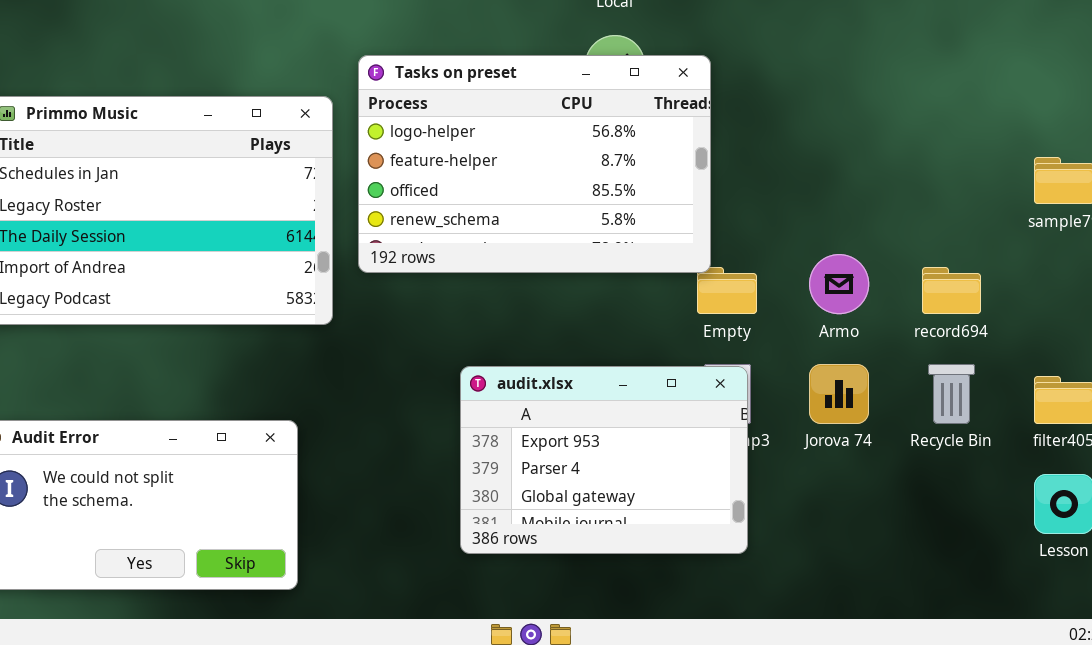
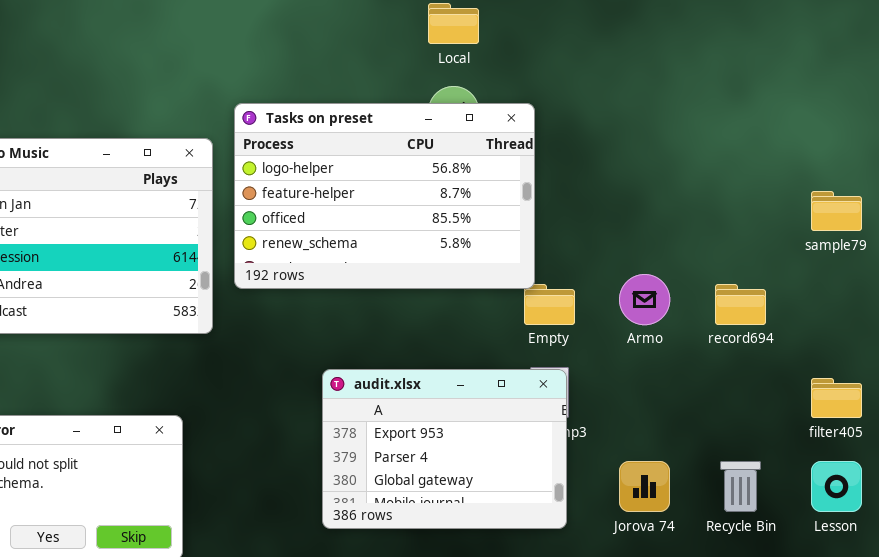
Jorova 74: [809,364,869,424] -> [619,461,670,512], moved
Recycle Bin: [928,364,975,424] -> [720,461,761,512], moved

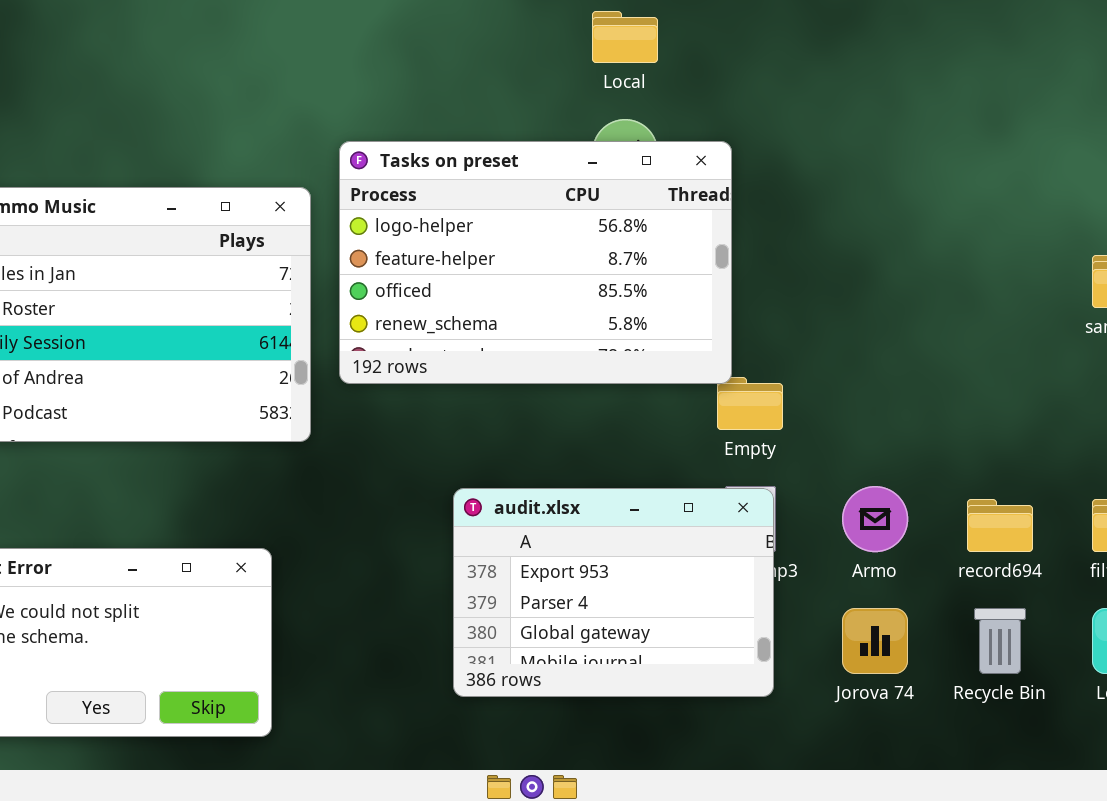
Armo: [619,274,670,325] -> [842,486,908,552], moved
record694: [715,284,766,325] -> [967,499,1033,552], moved

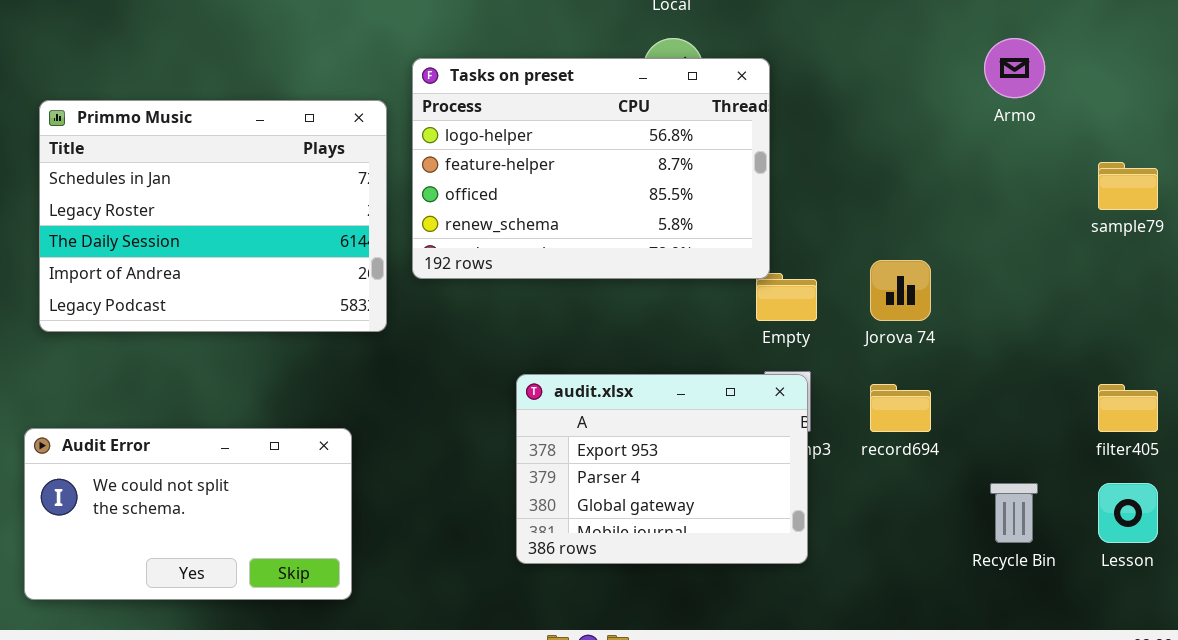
Armo: [842,486,908,552] -> [984,38,1045,98], moved
record694: [967,499,1033,552] -> [870,384,931,432], moved
Jorova 74: [842,608,908,674] -> [870,260,931,321], moved

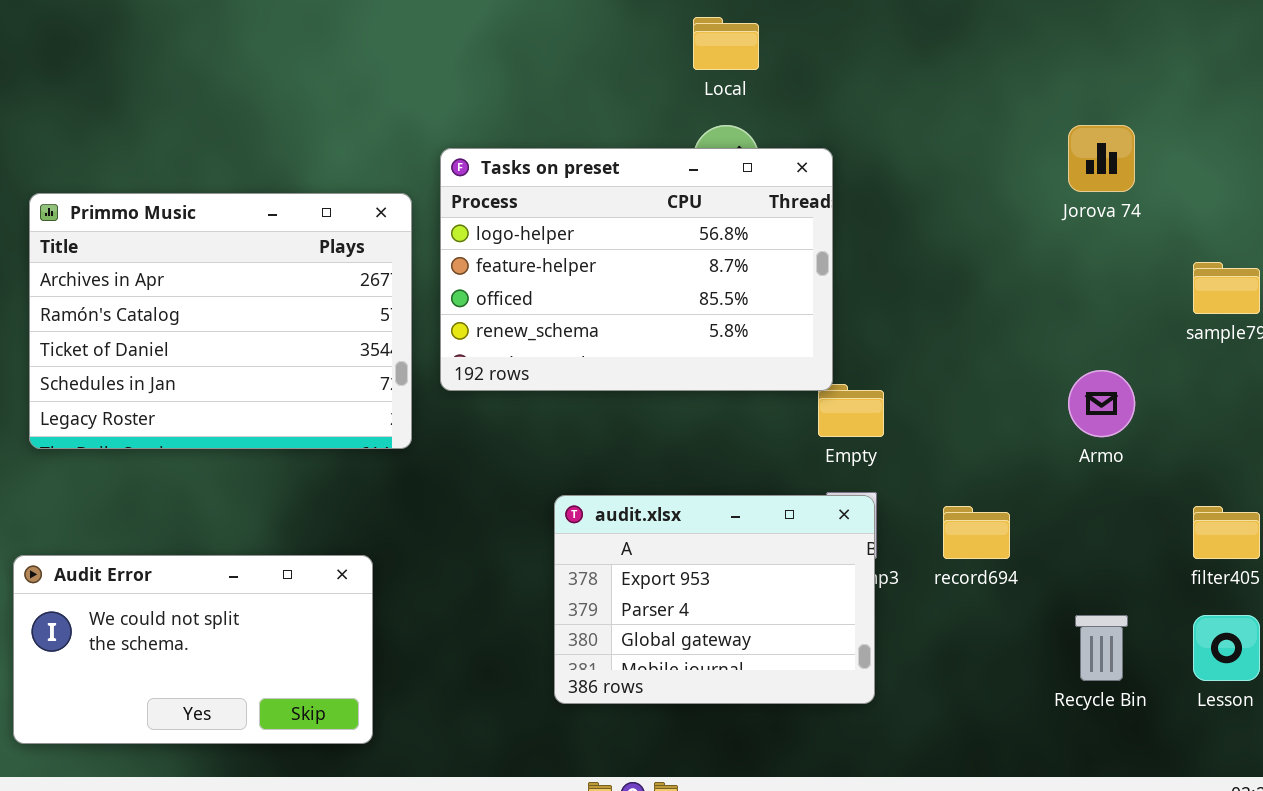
Armo: [984,38,1045,98] -> [1068,370,1135,437], moved
Primmo Music: [39,100,387,332] -> [29,193,412,449], scrolled up 3 rows
Jorova 74: [870,260,931,321] -> [1068,125,1135,192], moved

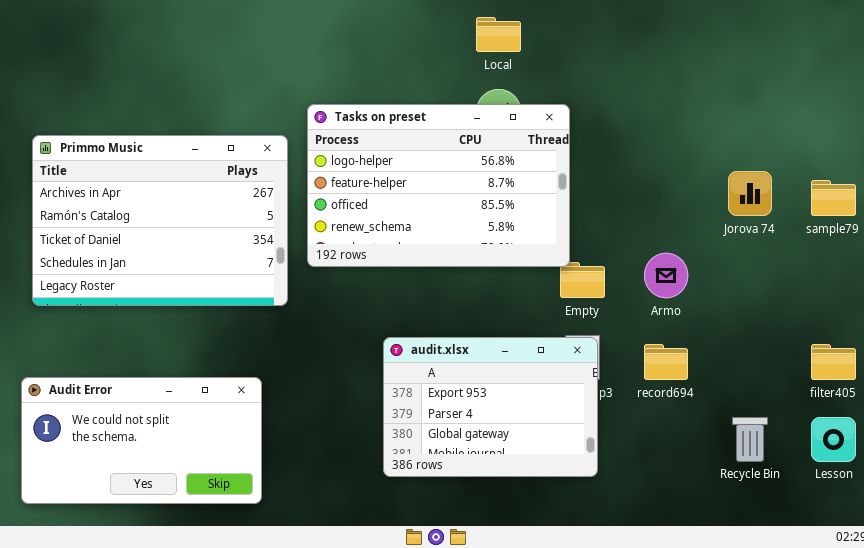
Jorova 74: [1068,125,1135,192] -> [728,171,772,216], moved
Armo: [1068,370,1135,437] -> [644,253,688,298], moved

